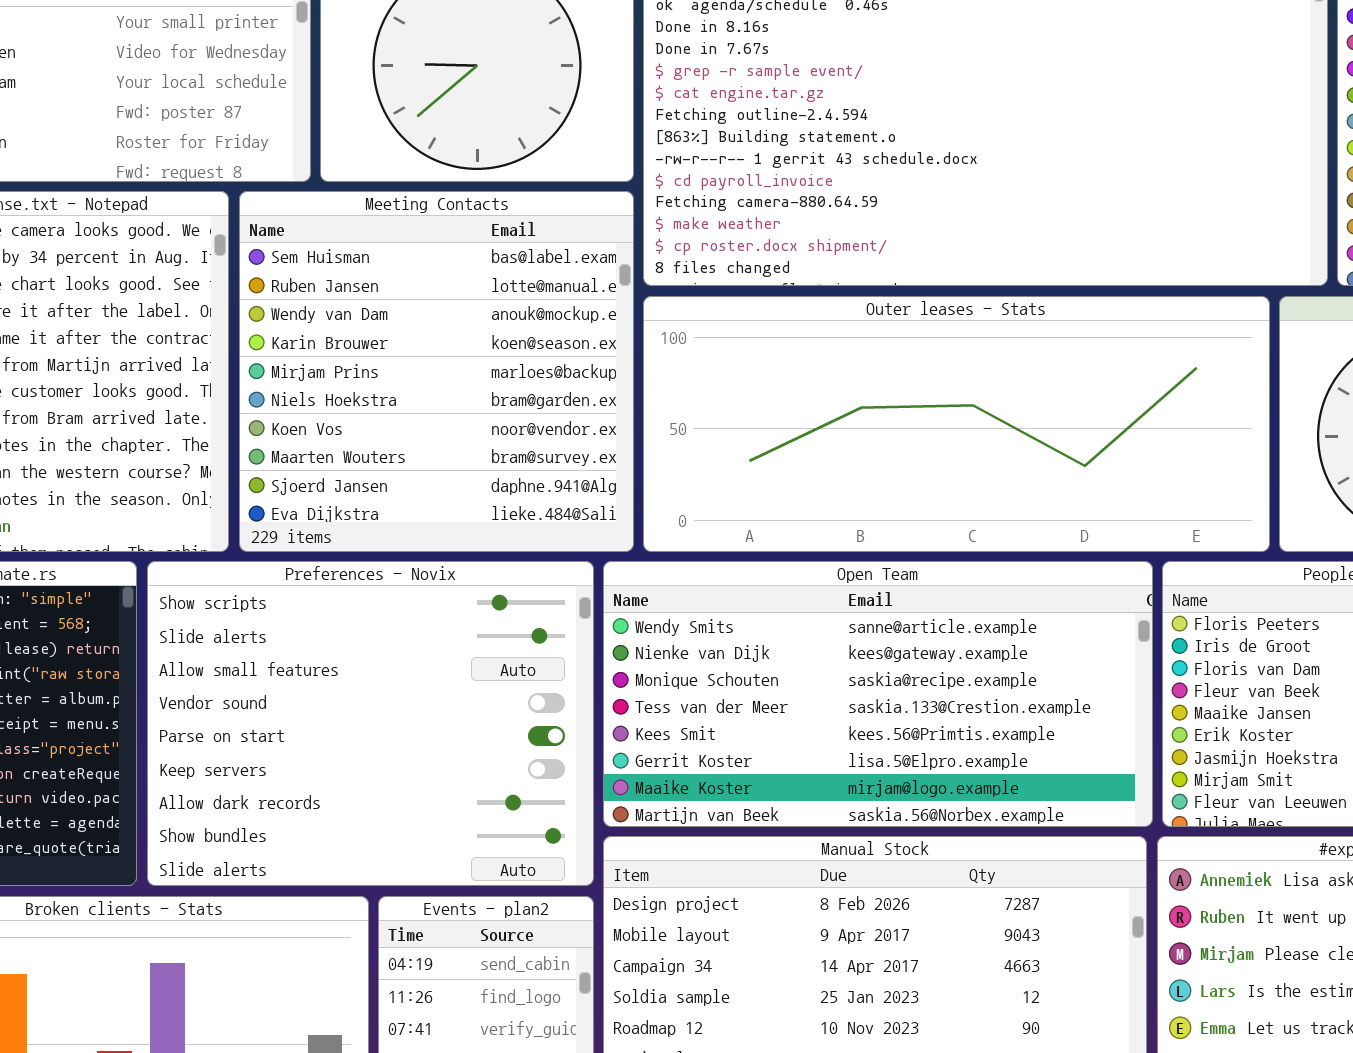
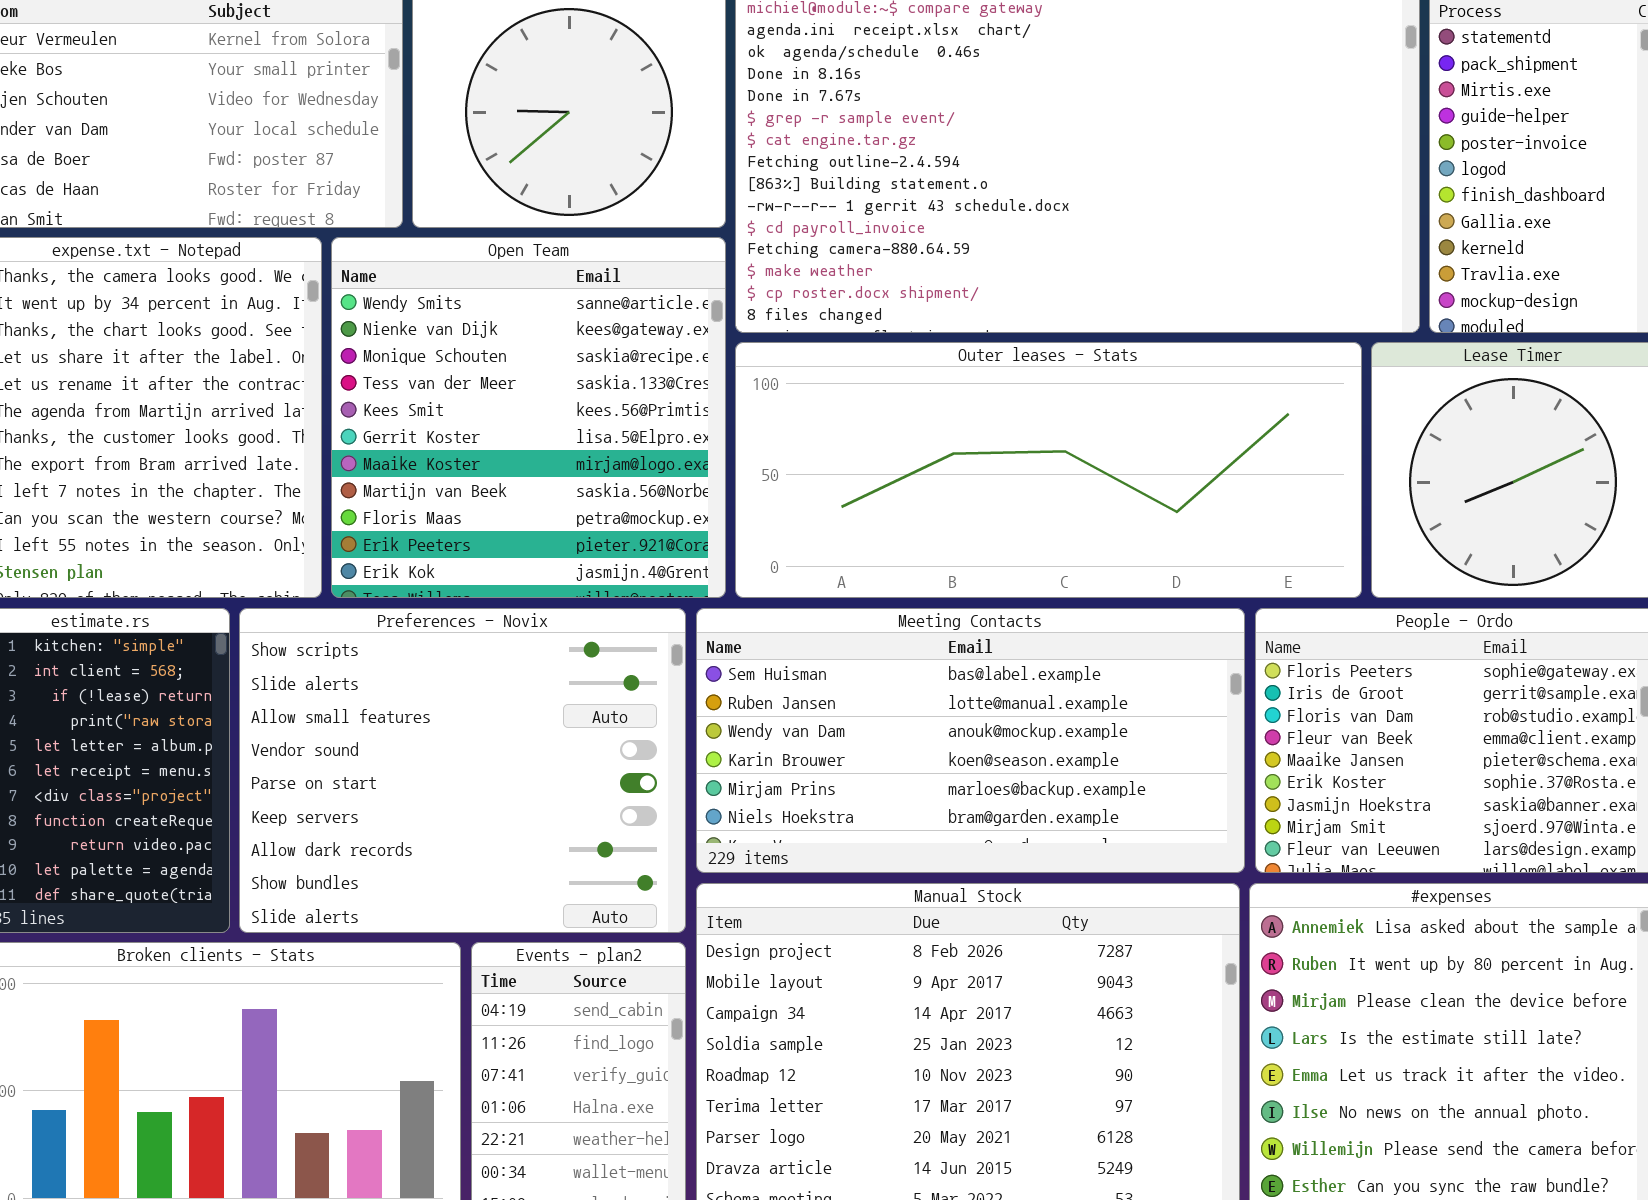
Meeting Contacts: [239,191,634,552] -> [696,608,1245,873], moved, resized
Open Team: [603,561,1153,827] -> [331,237,726,598], moved, resized

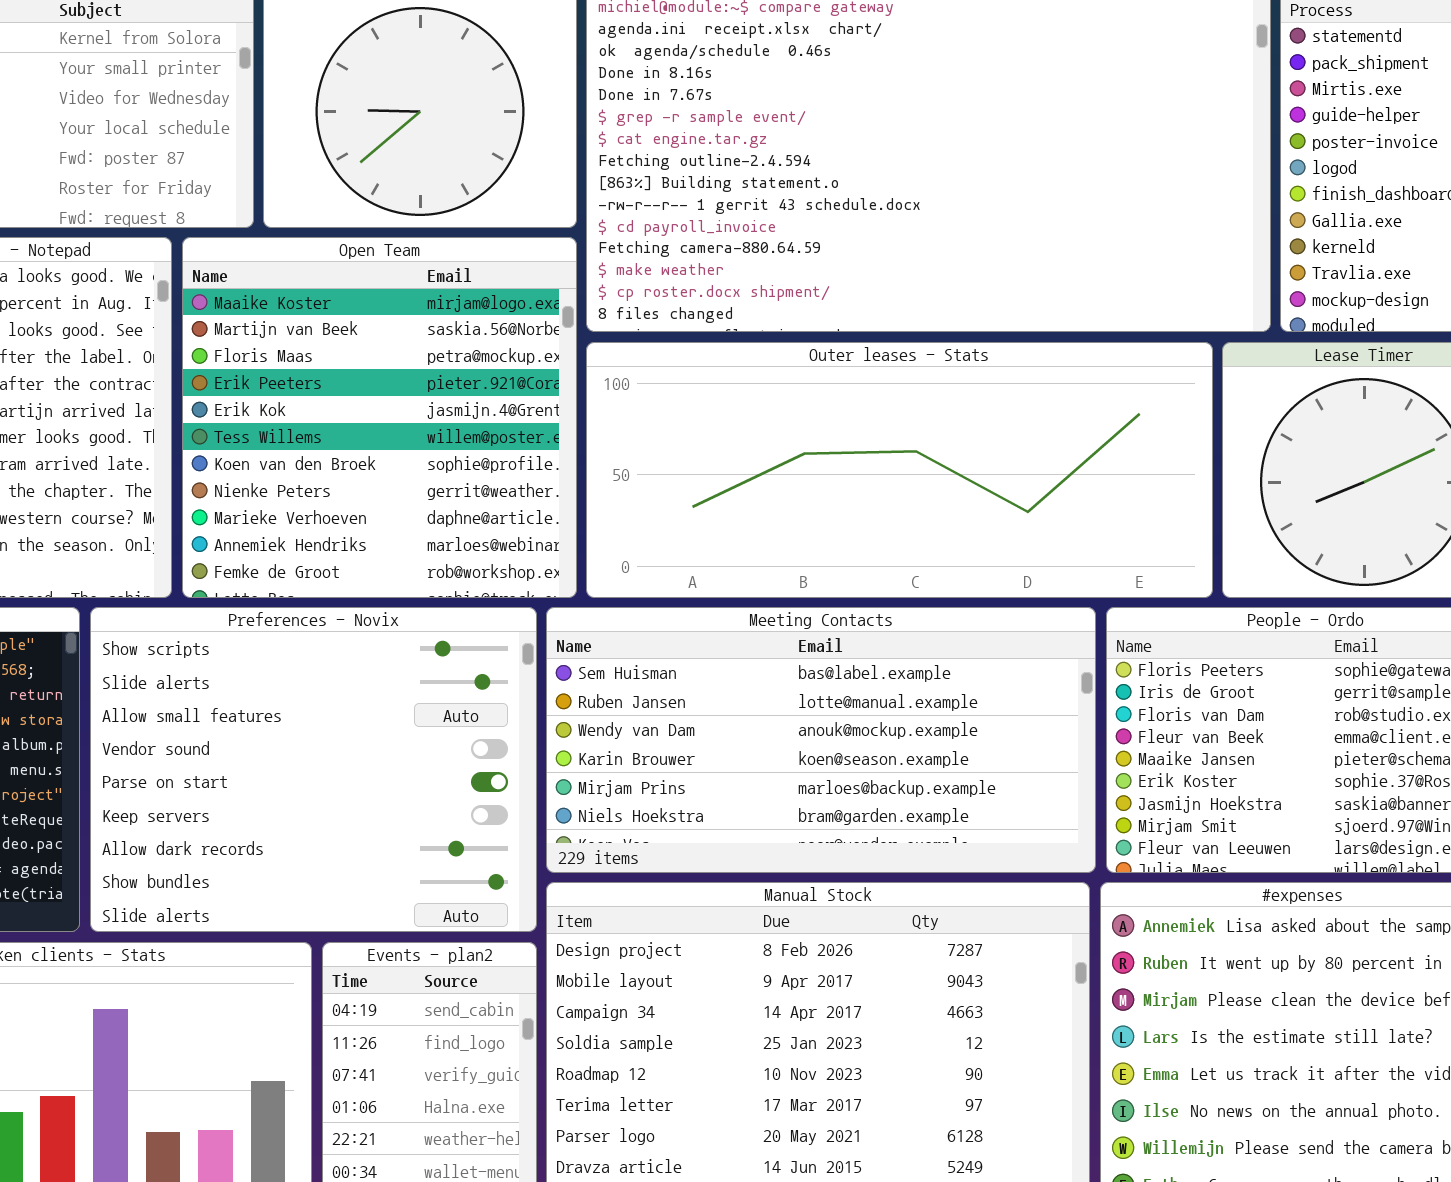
Open Team: [331,237,726,598] -> [182,237,577,598], scrolled down 6 rows

